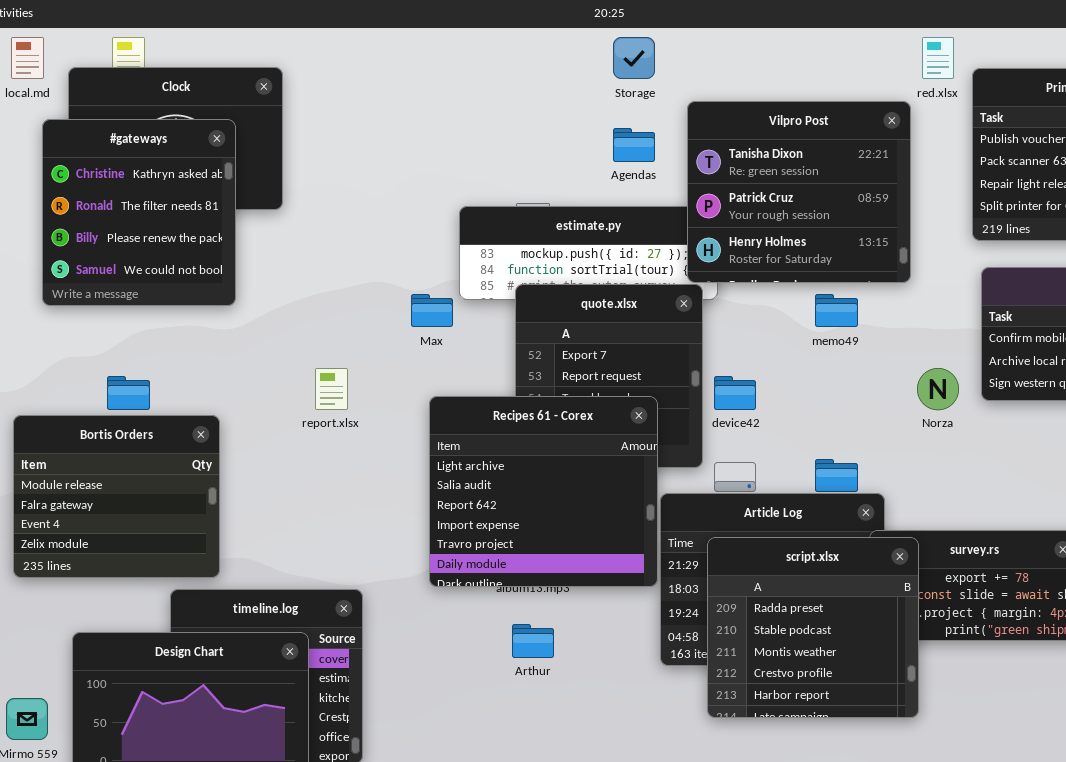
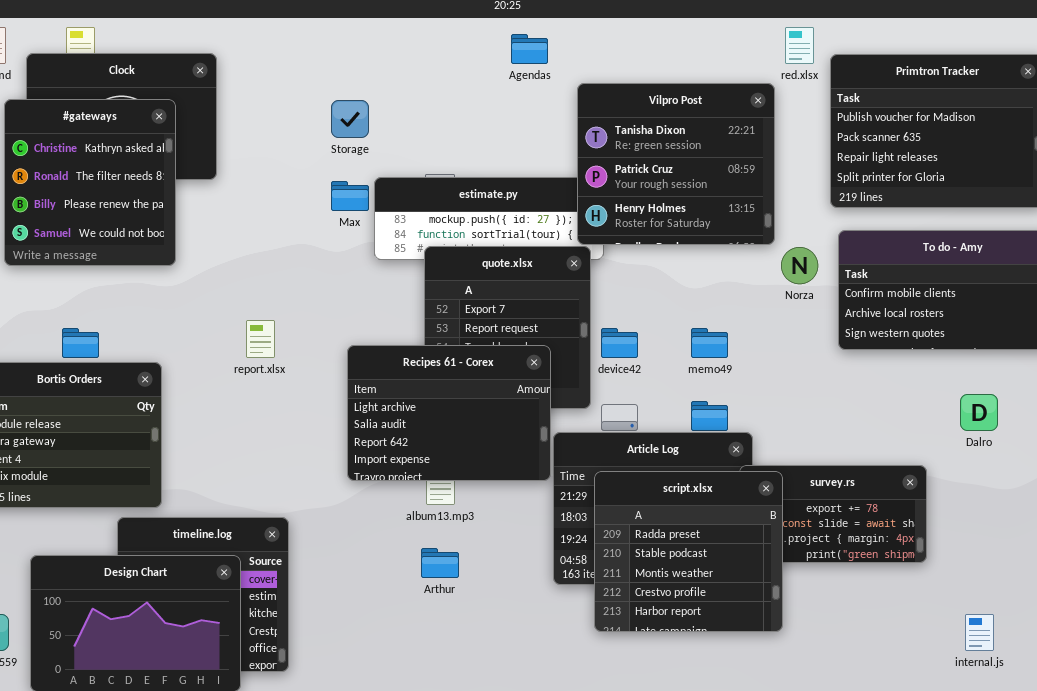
Storage: [613,37,655,79] -> [331,100,369,138], moved
Agendas: [613,128,655,162] -> [511,34,548,64], moved
Max: [411,294,453,327] -> [331,181,369,211], moved
memo49: [815,294,858,327] -> [691,328,728,358], moved
Norza: [917,368,959,410] -> [781,247,818,284], moved
Recipes 61 - Corex: [429,396,658,587] -> [347,345,551,481], resized

